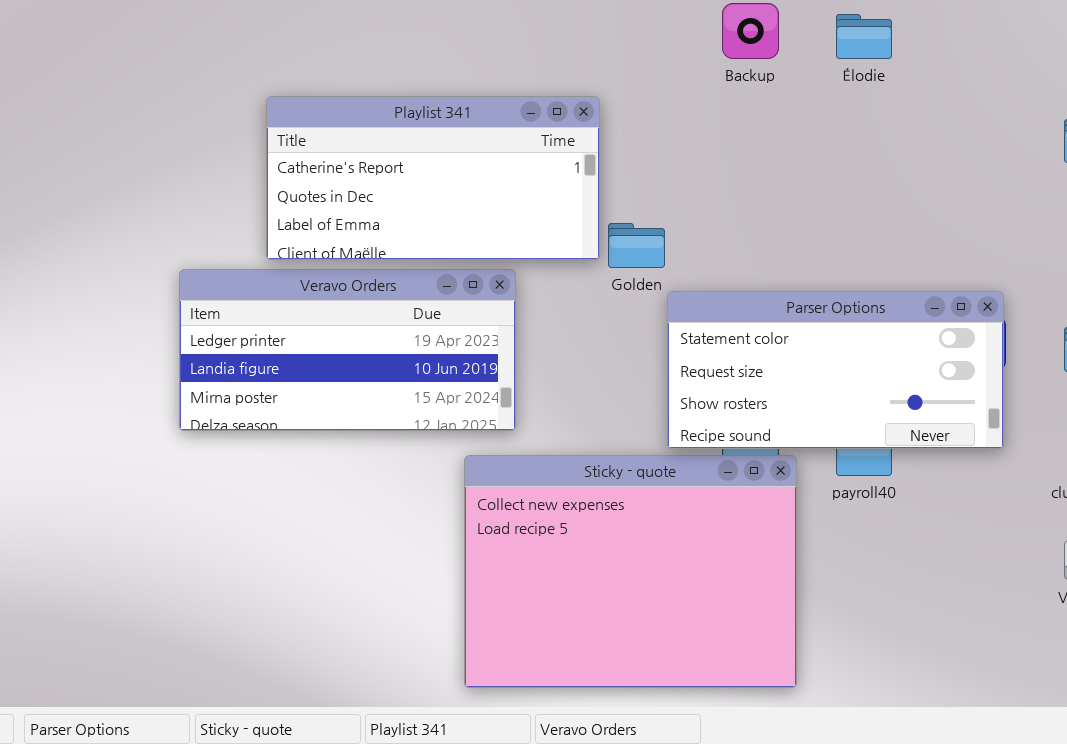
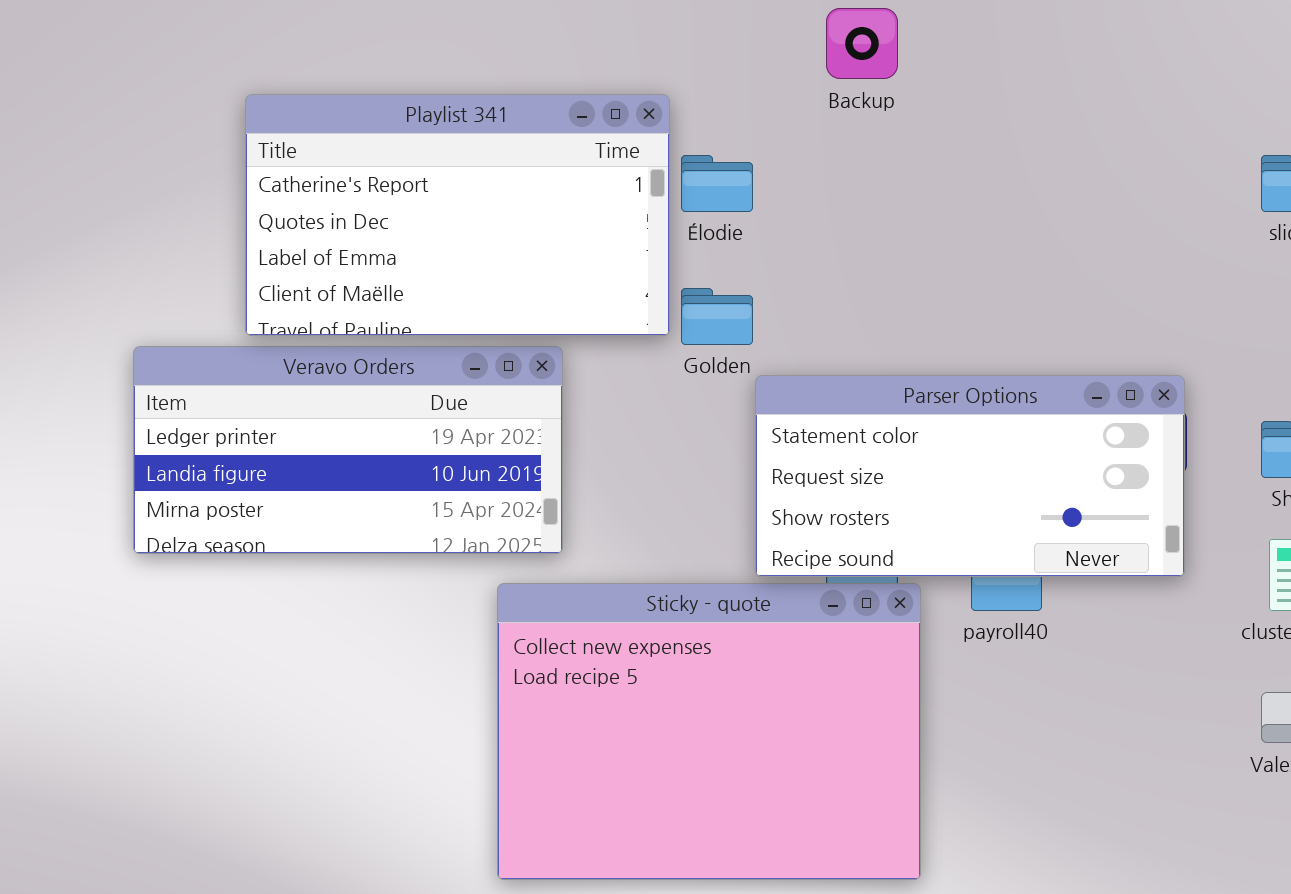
Élodie: [836,14,892,59] -> [681,155,753,212], moved
Playlist 341: [266,96,600,260] -> [245,94,670,336], resized

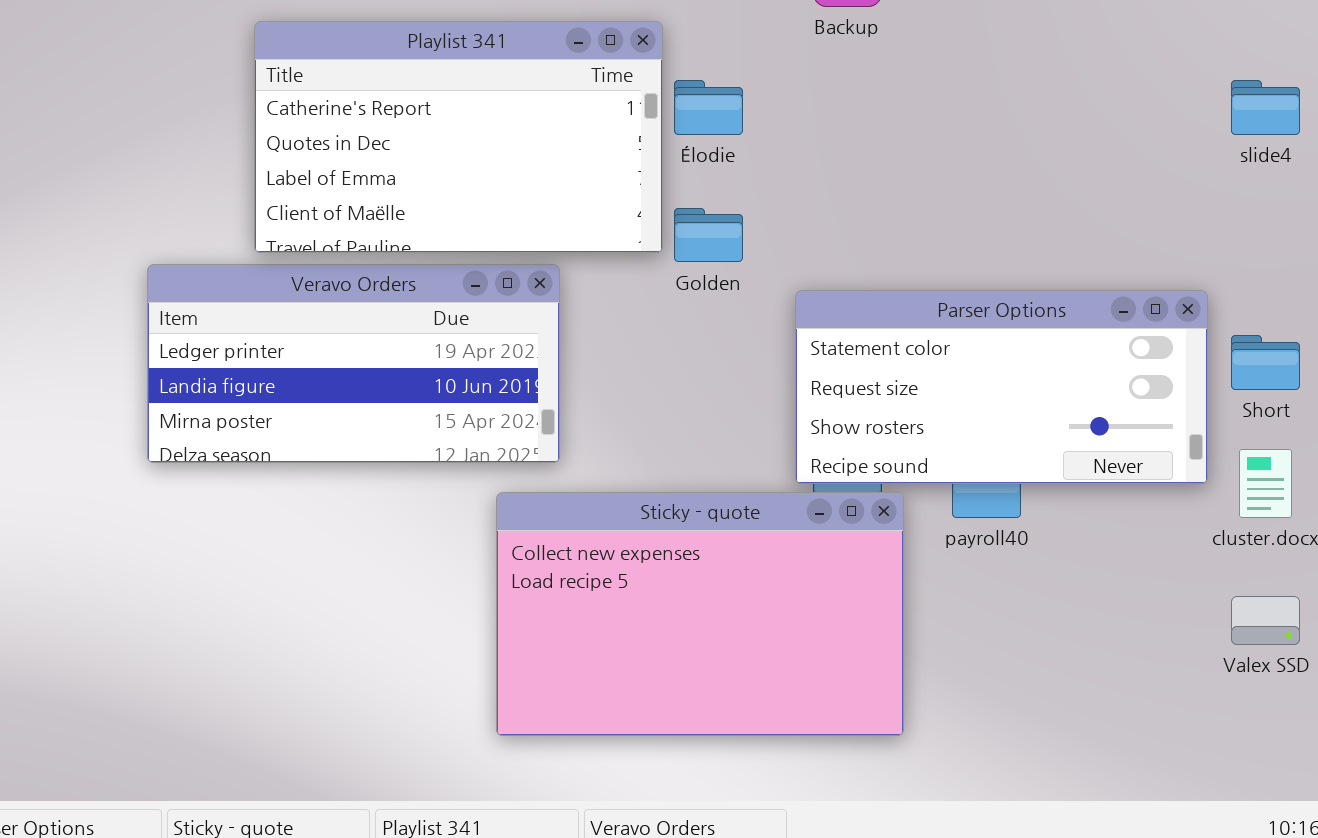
Parser Options: [755,375,1185,577] -> [795,290,1208,484], moved
Sticky - quote: [497,583,921,880] -> [496,492,904,736], resized

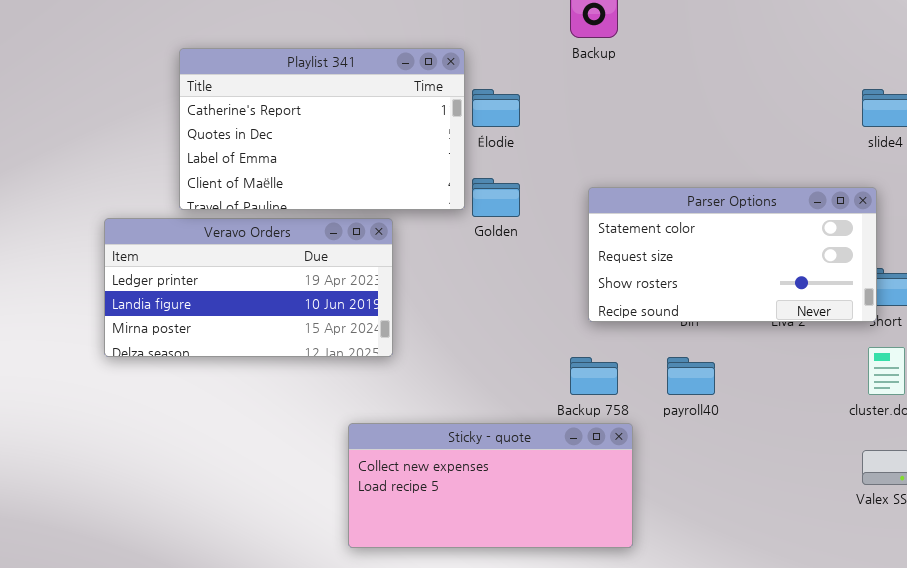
Parser Options: [795,290,1208,484] -> [588,187,877,322], moved
Sticky - quote: [496,492,904,736] -> [348,423,633,548], resized

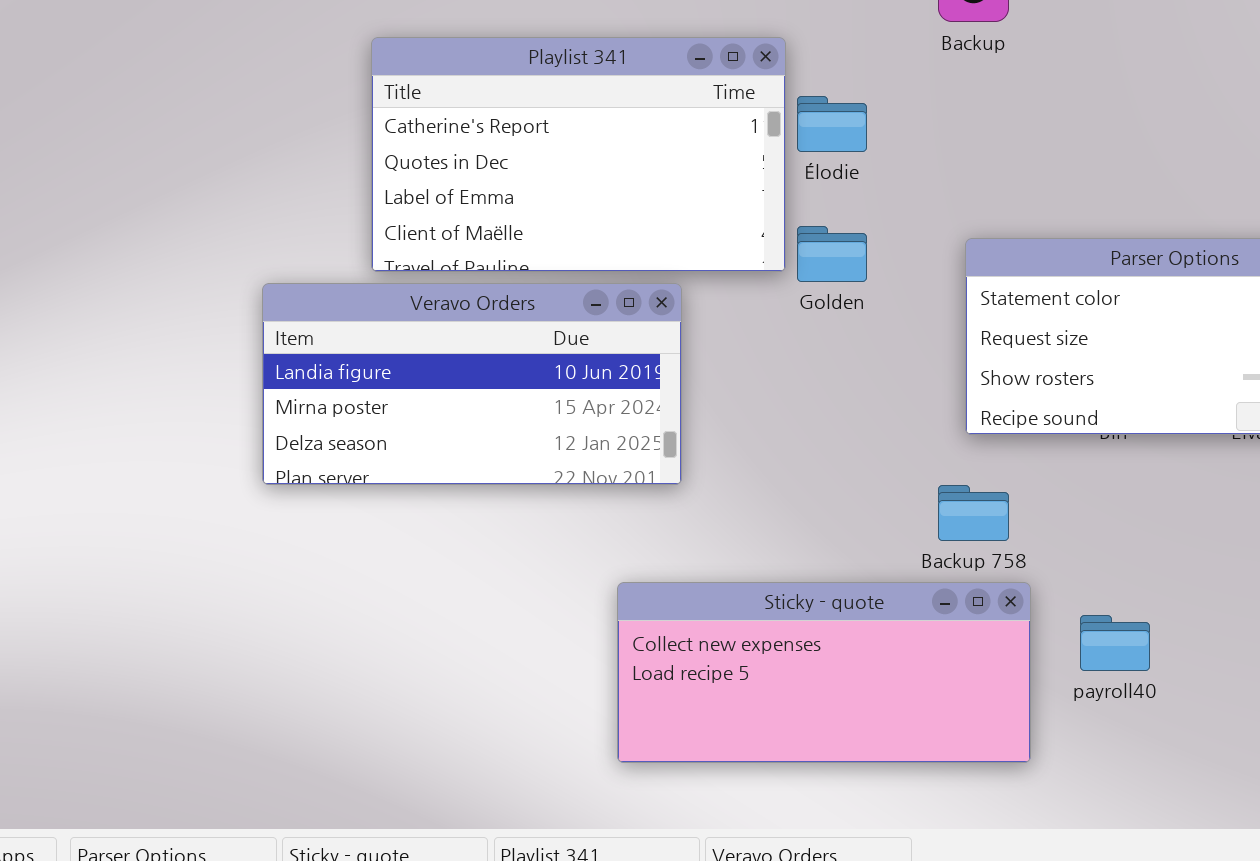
Veravo Orders: [104,218,393,357] -> [262,283,682,485], scrolled down 1 row
payroll40: [667,357,715,395] -> [1080,615,1150,671], moved

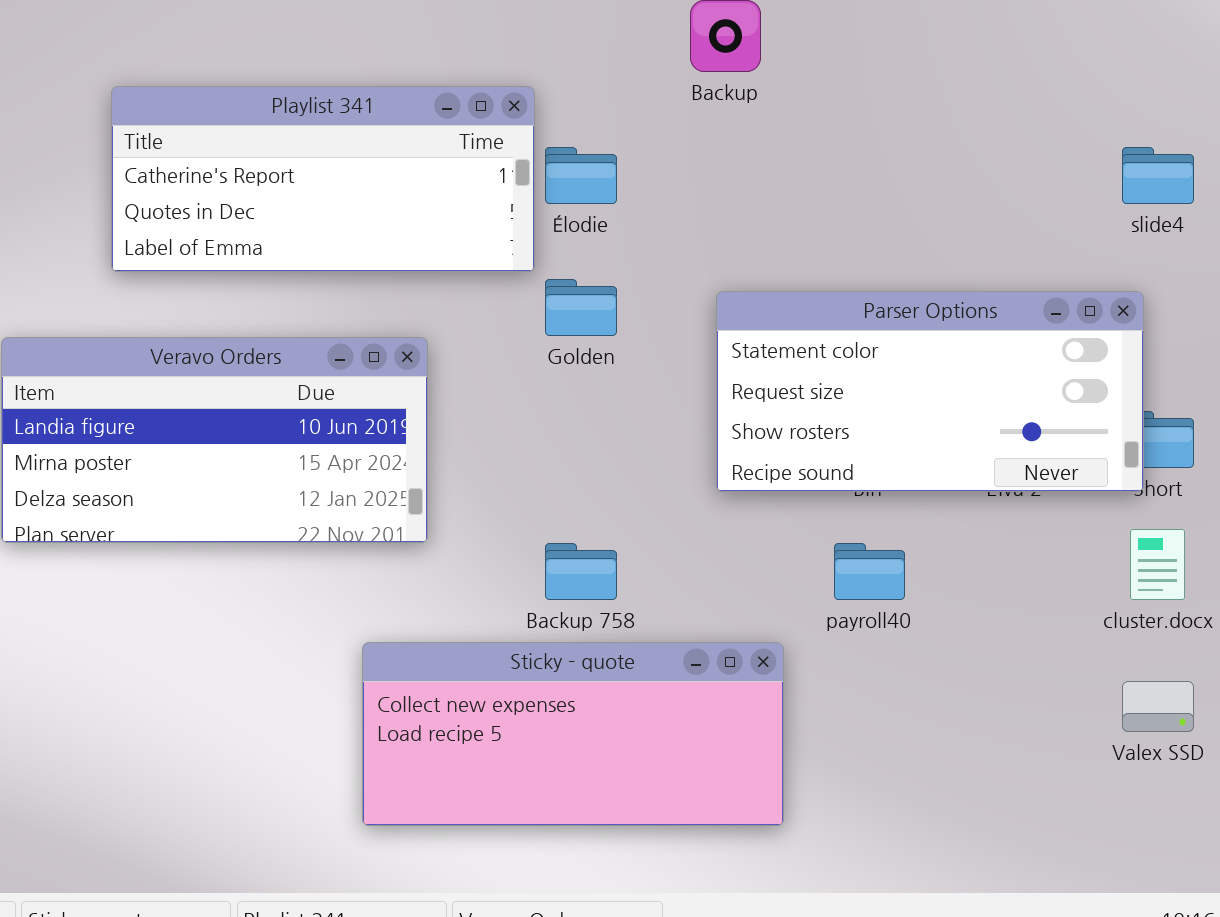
Playlist 341: [371,37,786,272] -> [111,86,535,272], resized
Backup 758: [938,485,1009,541] -> [545,543,617,600], moved
payroll40: [1080,615,1150,671] -> [834,543,905,600], moved

